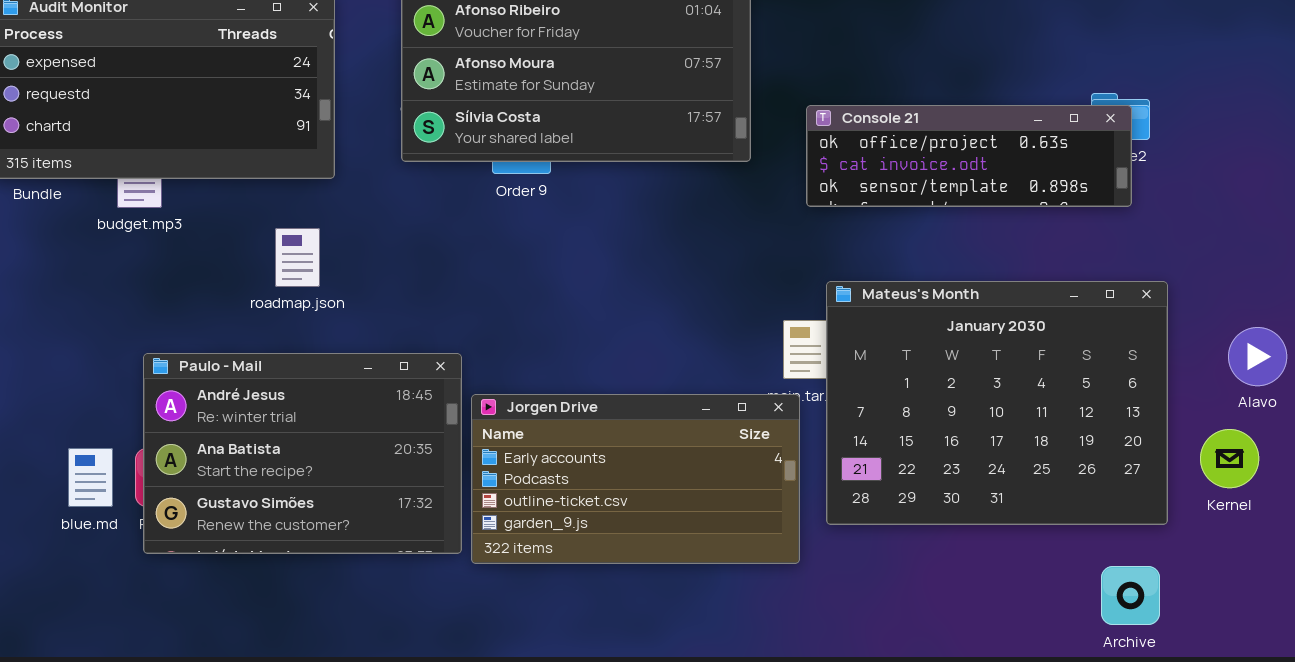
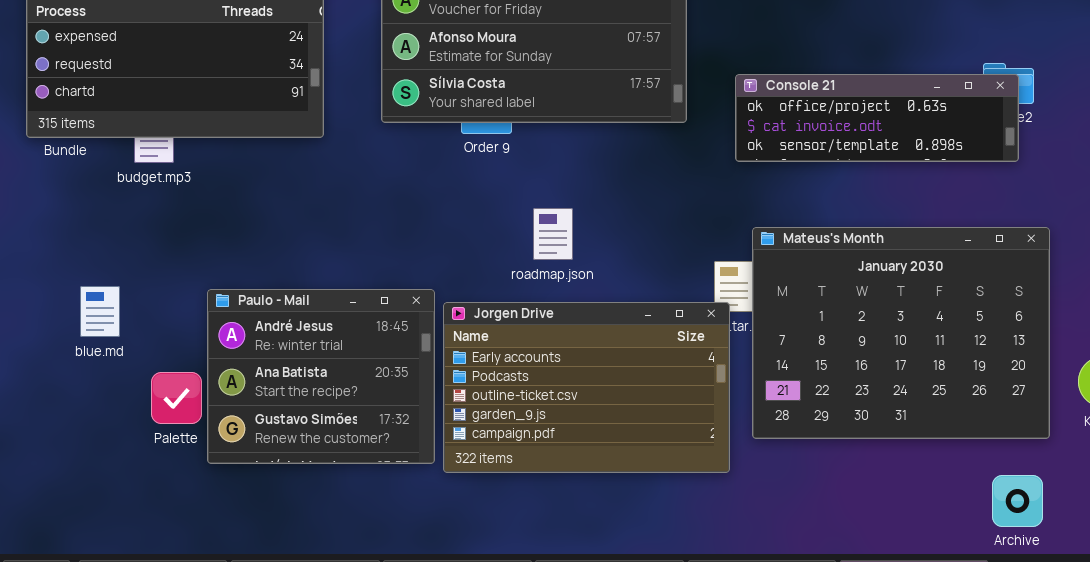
roadmap.json: [275,228,320,287] -> [533,208,573,260], moved
Paulo - Mail: [143,353,462,554] -> [207,289,435,464], resized
Jorgen Drive: [471,394,800,564] -> [443,302,730,473], resized
blue.md: [68,448,113,507] -> [80,286,120,337], moved

